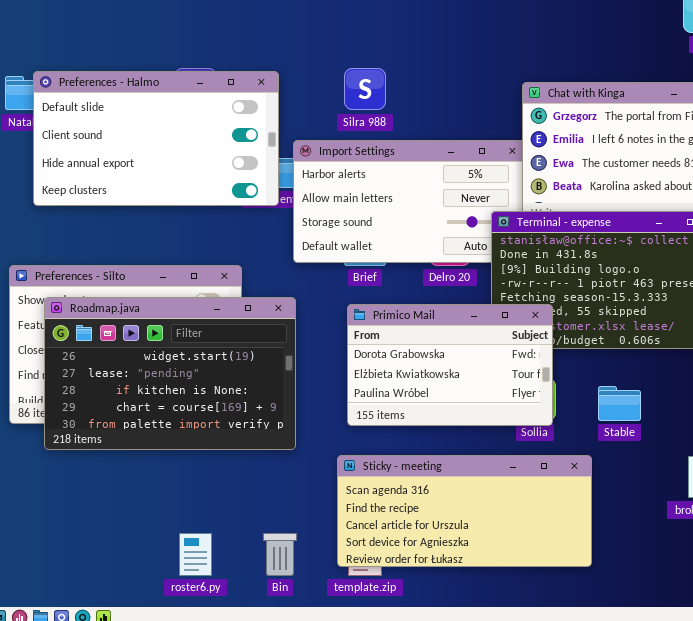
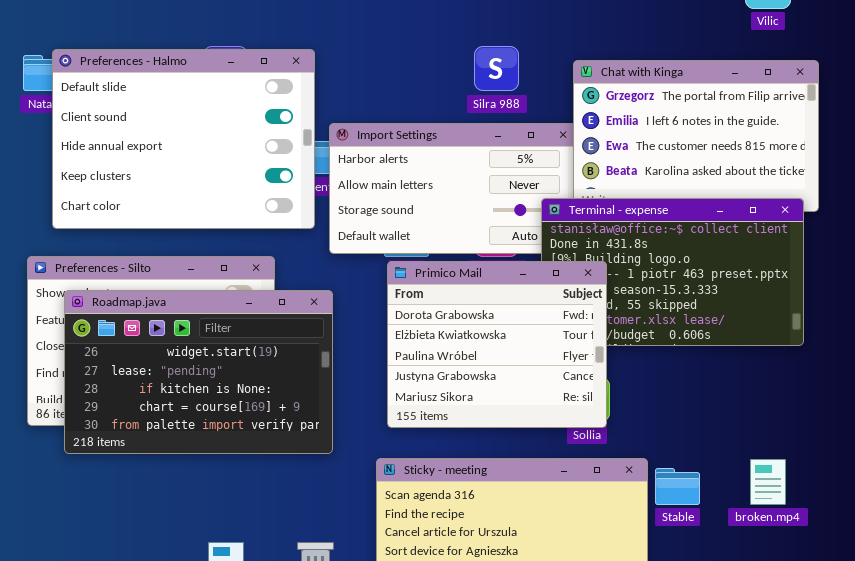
Silra 988: [344,68,386,110] -> [474,46,519,91], moved
Preferences - Halmo: [33,71,279,206] -> [52,49,315,229], resized
Primico Mail: [347,304,553,426] -> [387,261,607,428], resized
Stable: [598,386,641,421] -> [655,468,700,505], moved

